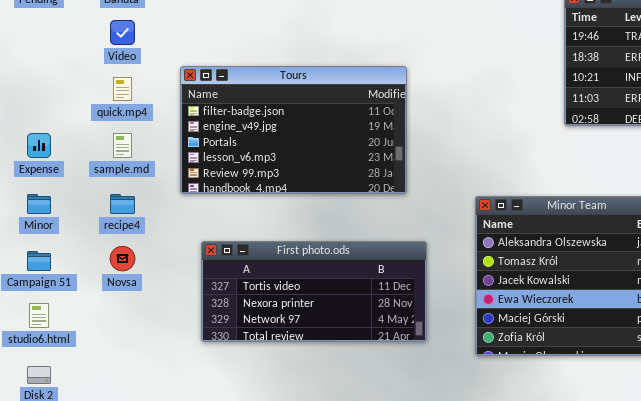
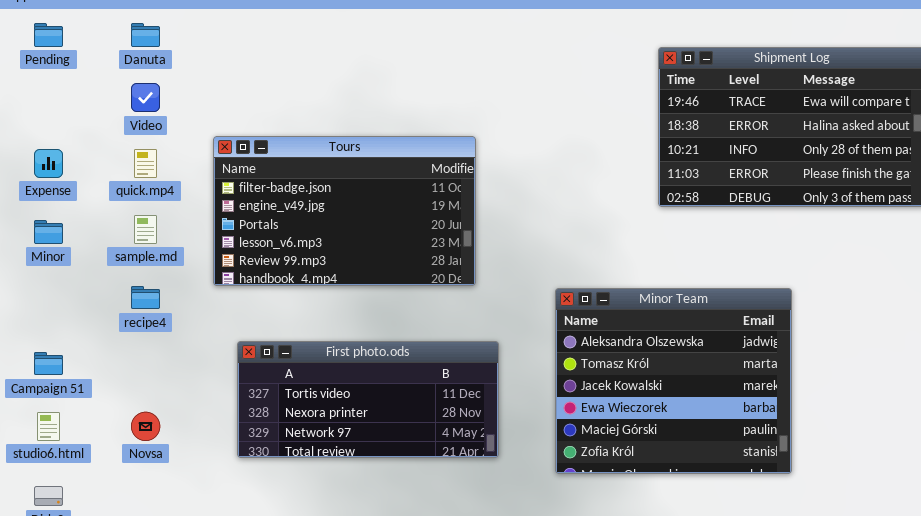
Expense: [27,133,51,158] -> [34,149,63,178], moved
Minor: [27,194,51,214] -> [34,220,63,244], moved
Novsa: [110,246,135,271] -> [131,412,160,441], moved

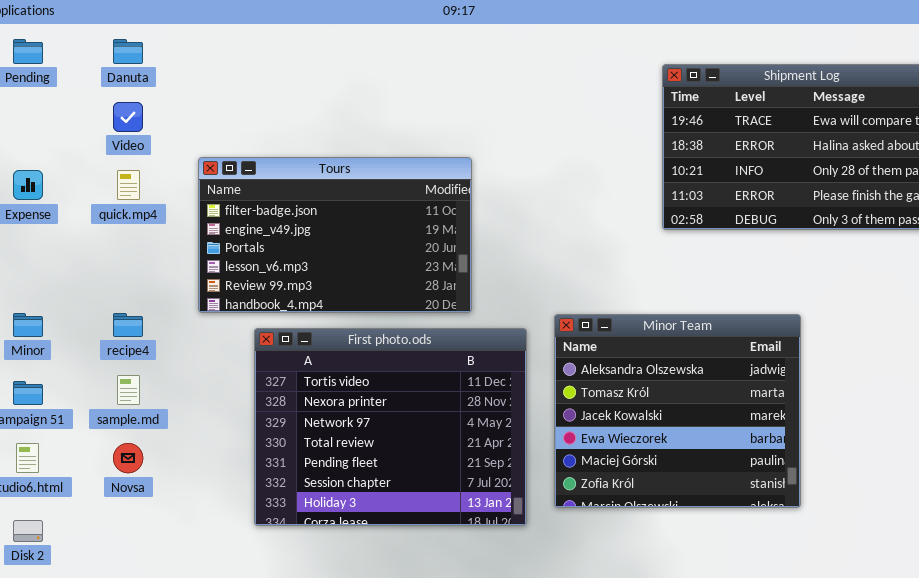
sample.md: [134,215,157,244] -> [117,375,140,405], moved
Minor: [34,220,63,244] -> [13,313,43,337], moved
First photo.ods: [237,341,499,458] -> [254,328,527,526], moved, resized

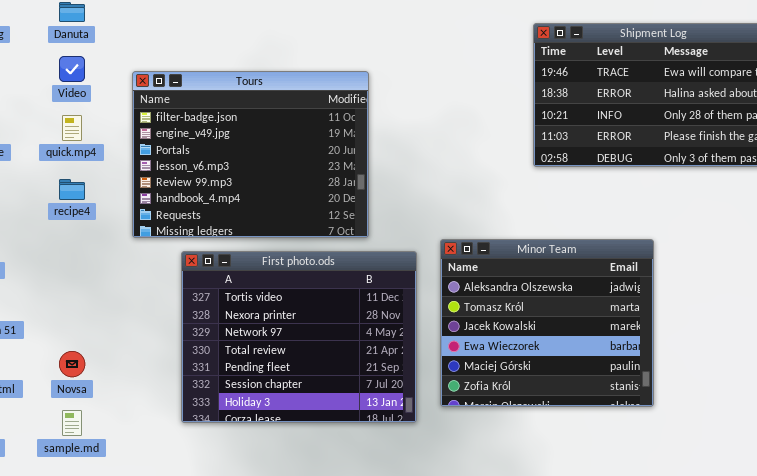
Tours: [198,157,472,313] -> [132,71,369,238], resized
recipe4: [113,313,143,337] -> [59,179,85,200], moved
sample.md: [117,375,140,405] -> [62,410,82,436], moved

